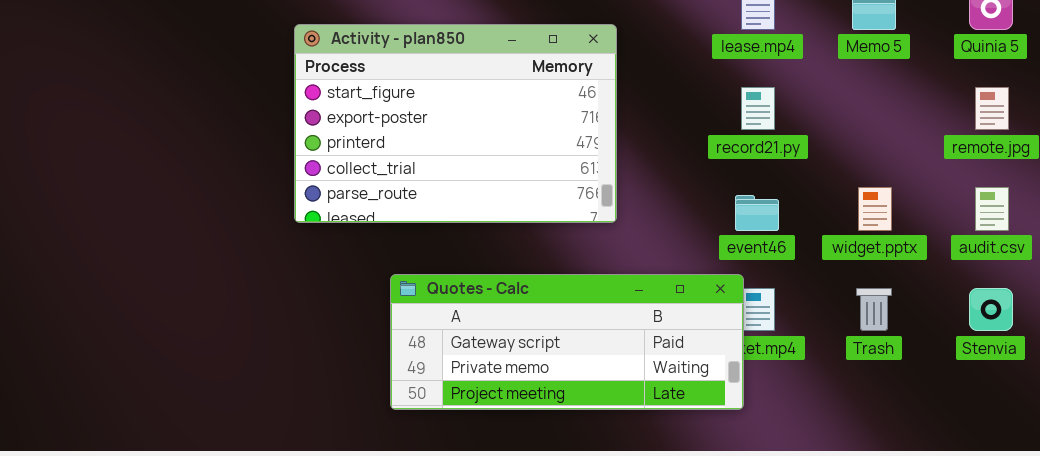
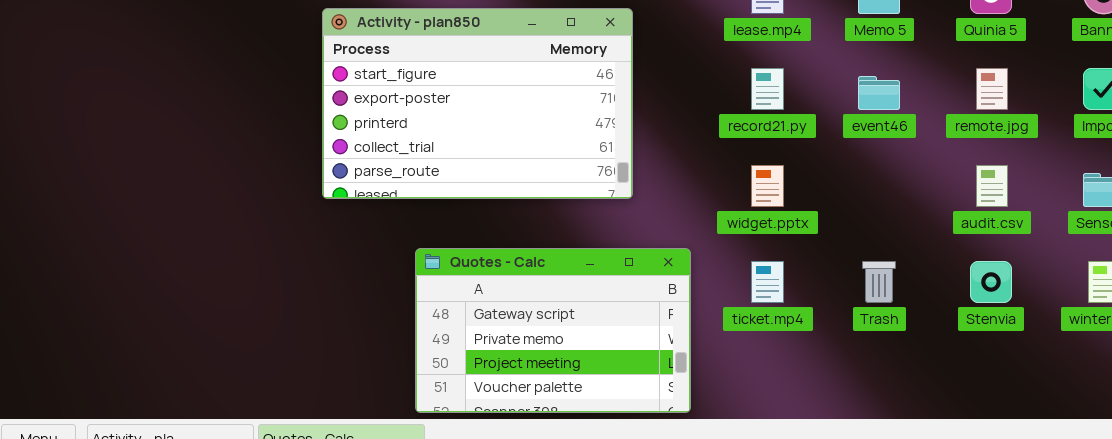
widget.pptx: [858,187,892,231] -> [751,165,784,207], moved
event46: [735,195,779,231] -> [858,76,900,110], moved
Quotes - Calc: [390,274,744,410] -> [415,248,691,413], resized

